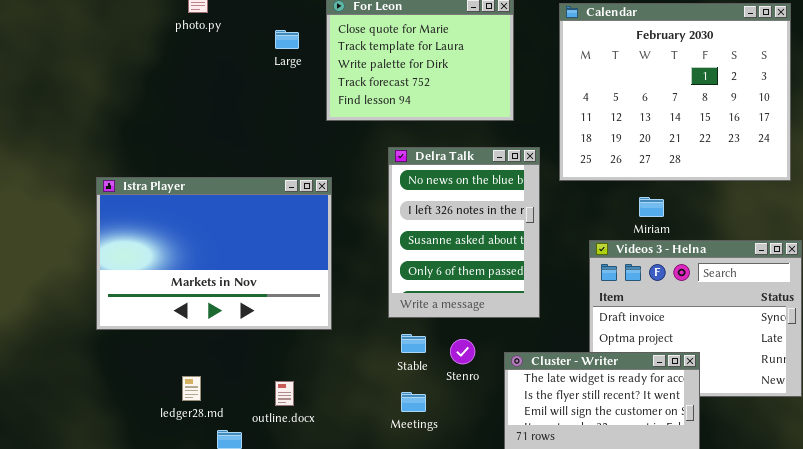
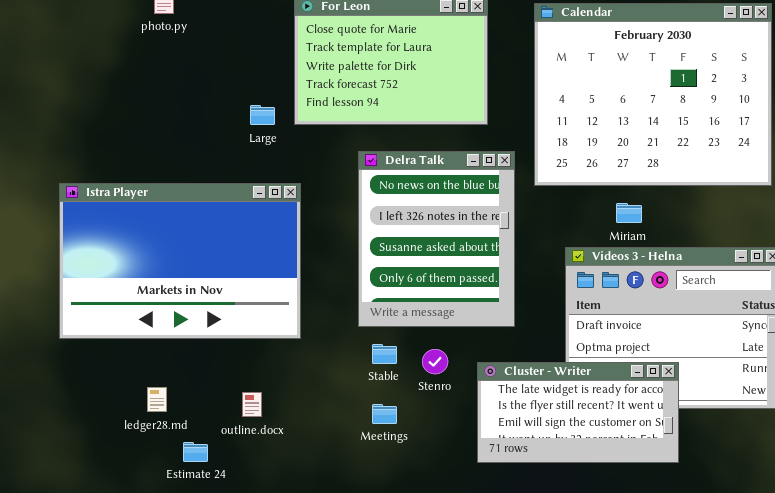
Large: [275,30,299,49] -> [250,105,275,125], moved

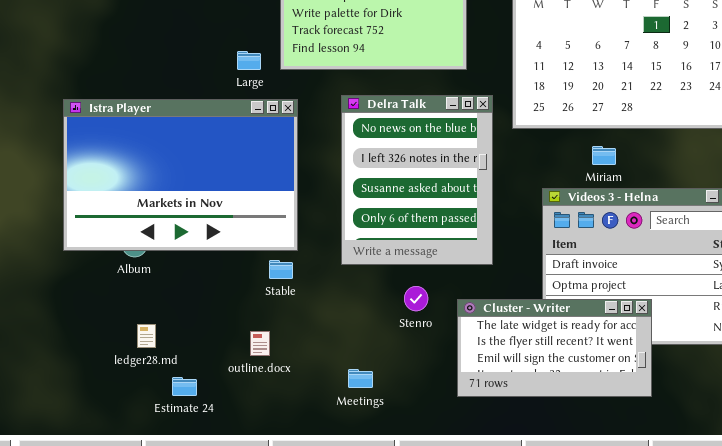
Istra Player: [59,183,301,339] -> [63,99,298,251], moved
Stable: [372,344,397,364] -> [269,260,293,279], moved
outline.docx: [242,392,262,417] -> [250,331,270,356], moved
Meetings: [372,404,397,424] -> [348,369,373,388], moved

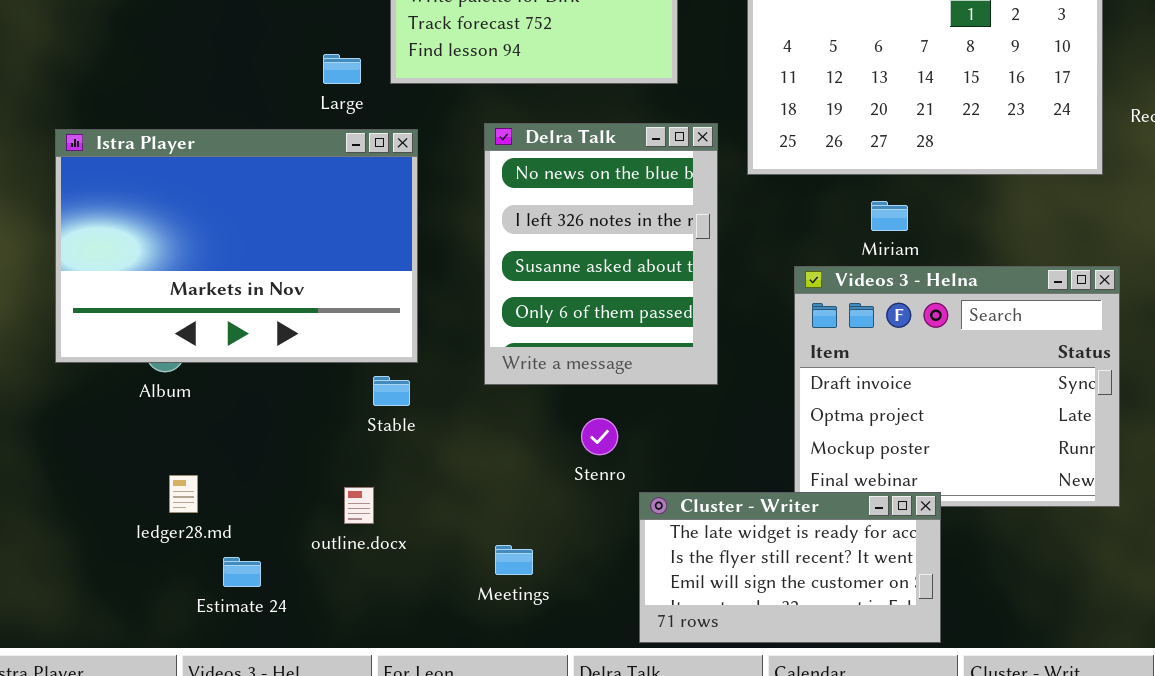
Cluster - Writer: [457,299,652,397] -> [639,492,941,643], moved

